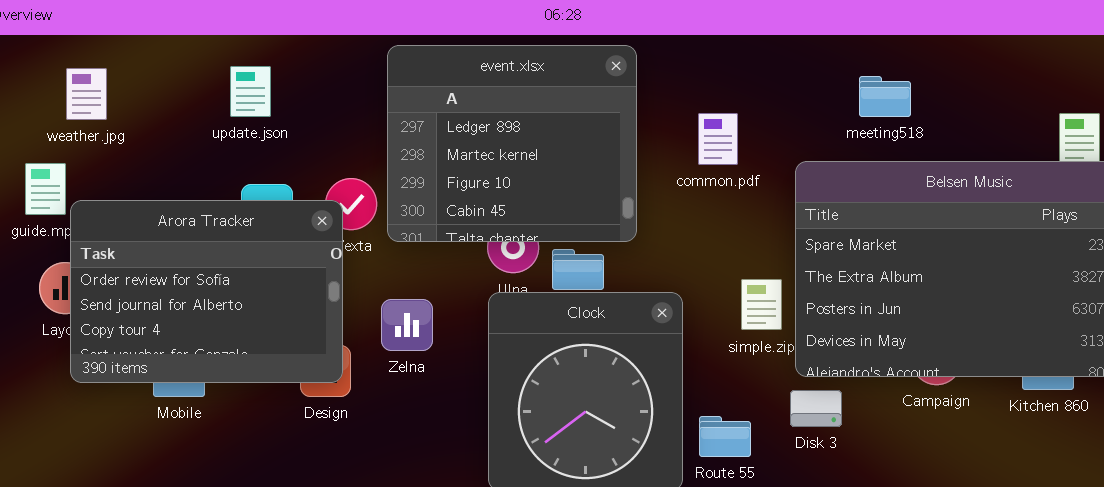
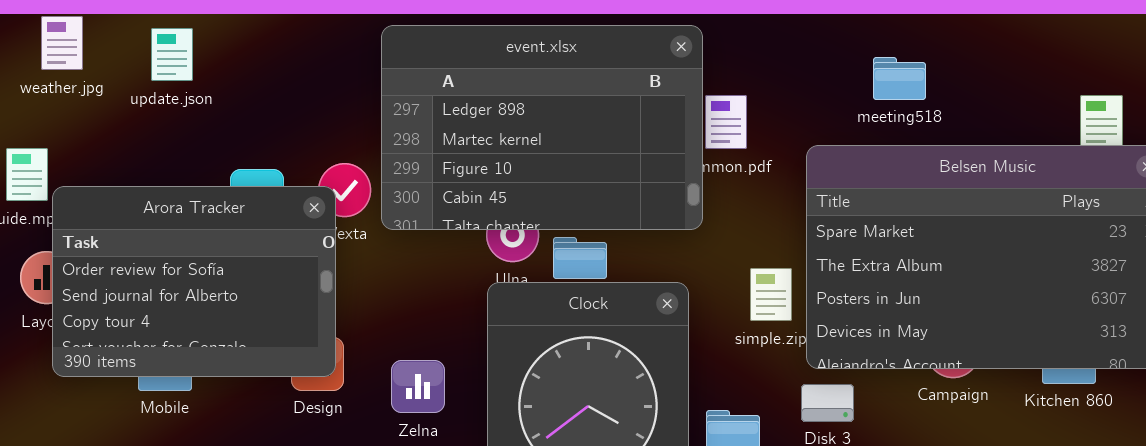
event.xlsx: [387,45,637,242] -> [381,25,703,230], resized
update.json: [230,66,271,117] -> [151,28,193,81], moved
weather.jpg: [66,68,107,120] -> [41,16,83,70], moved
Zelna: [381,299,433,351] -> [391,360,445,413], moved

